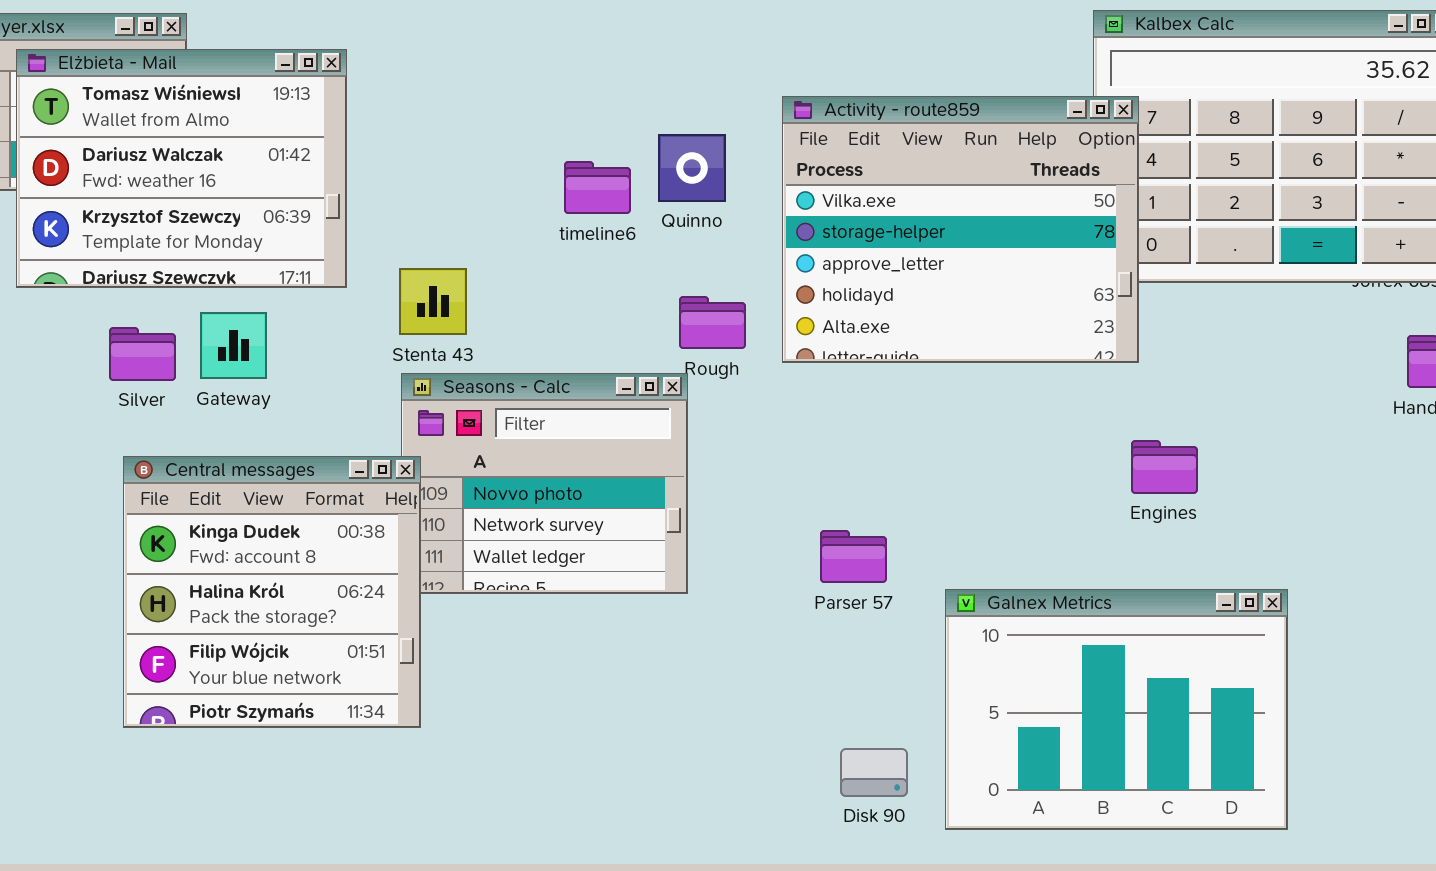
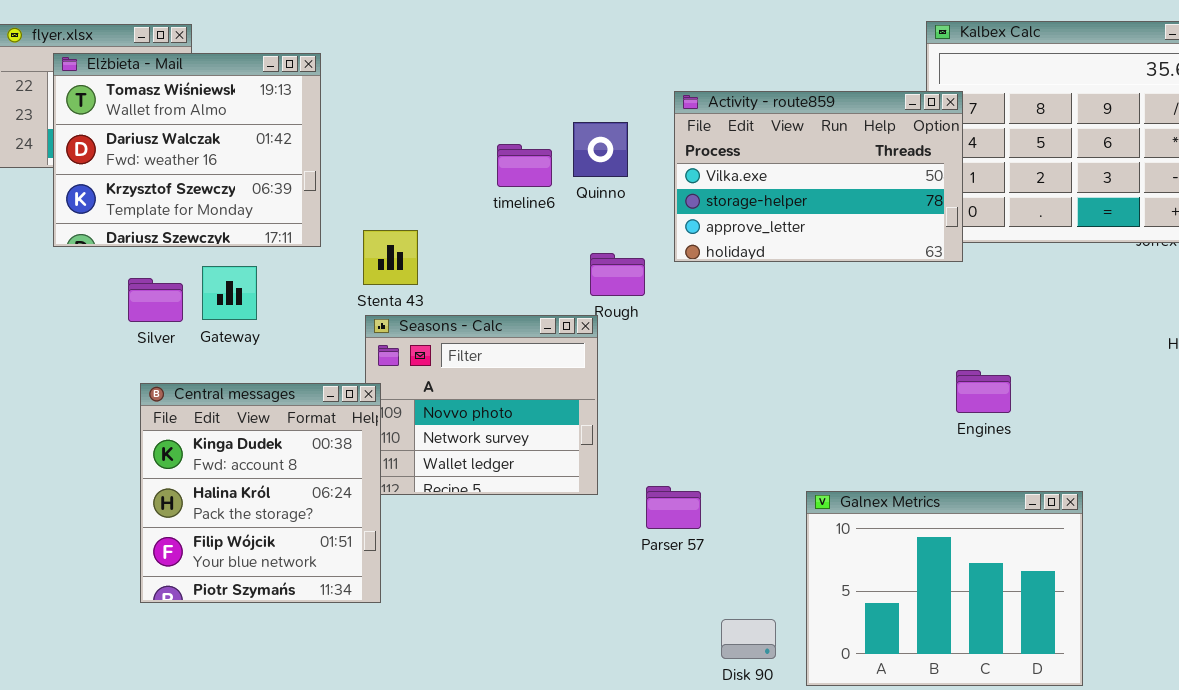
Activity - route859: [782,96,1139,363] -> [674,91,963,262], resized
Parser 57: [820,530,887,583] -> [646,486,701,529], moved

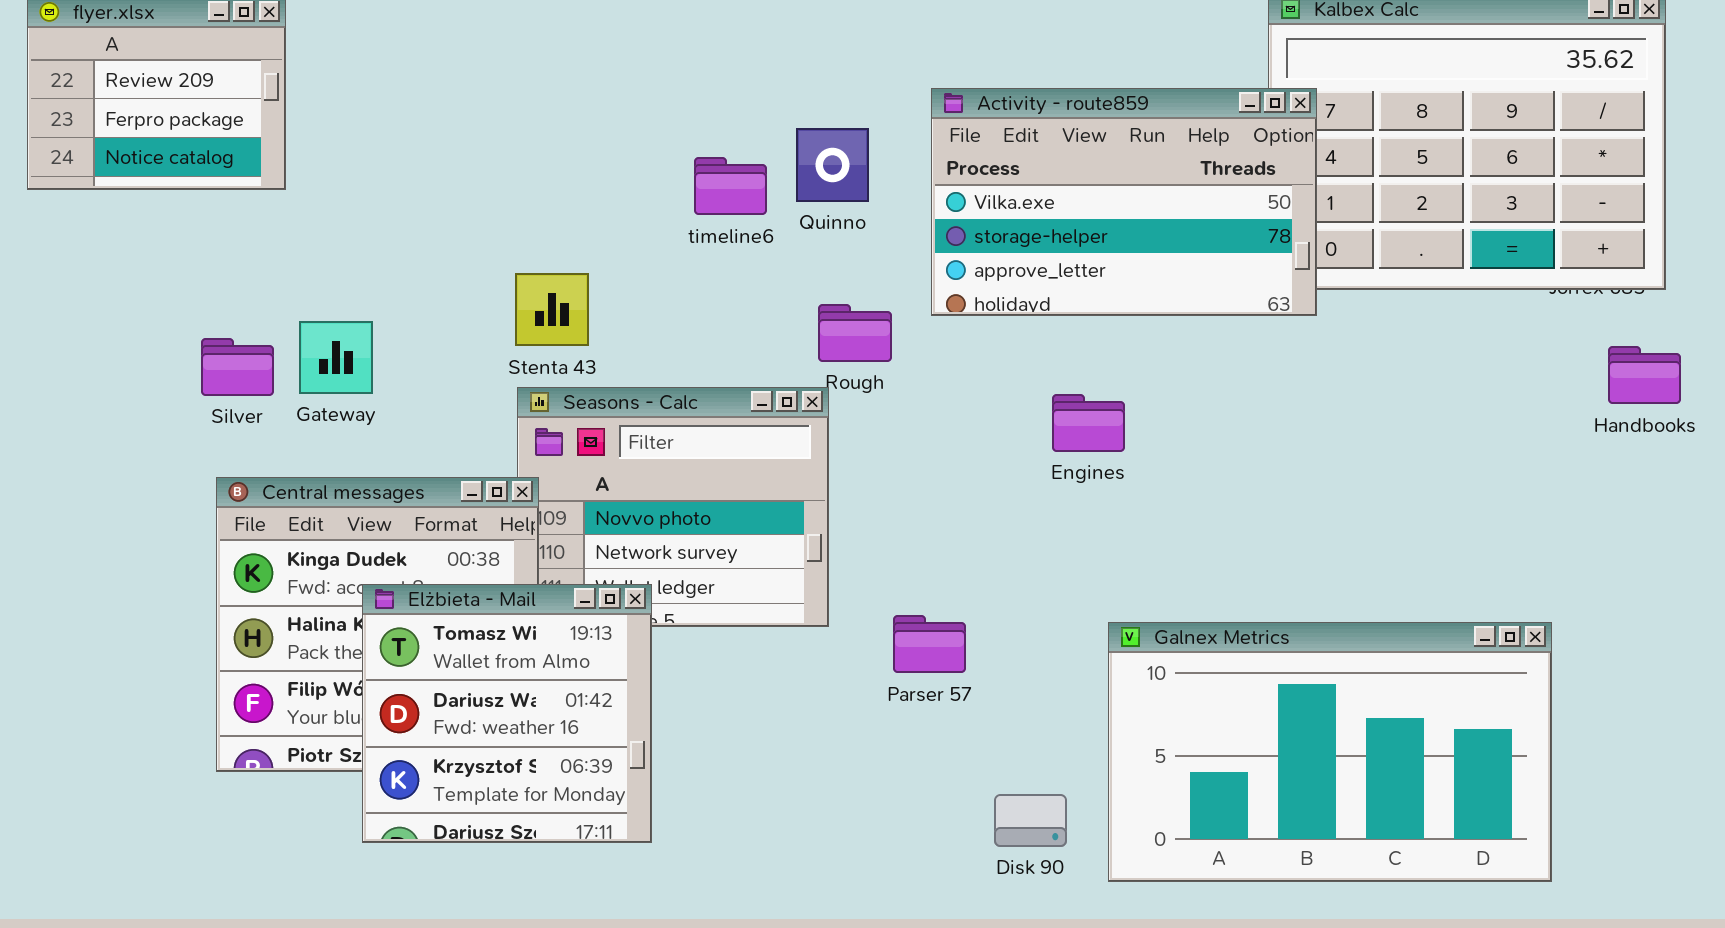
Elżbieta - Mail: [53,53,321,247] -> [362,584,652,843], moved, resized
Engines: [956,370,1011,413] -> [1052,394,1125,452], moved
Galnex Metrics: [806,491,1083,686] -> [1108,622,1552,882], resized

